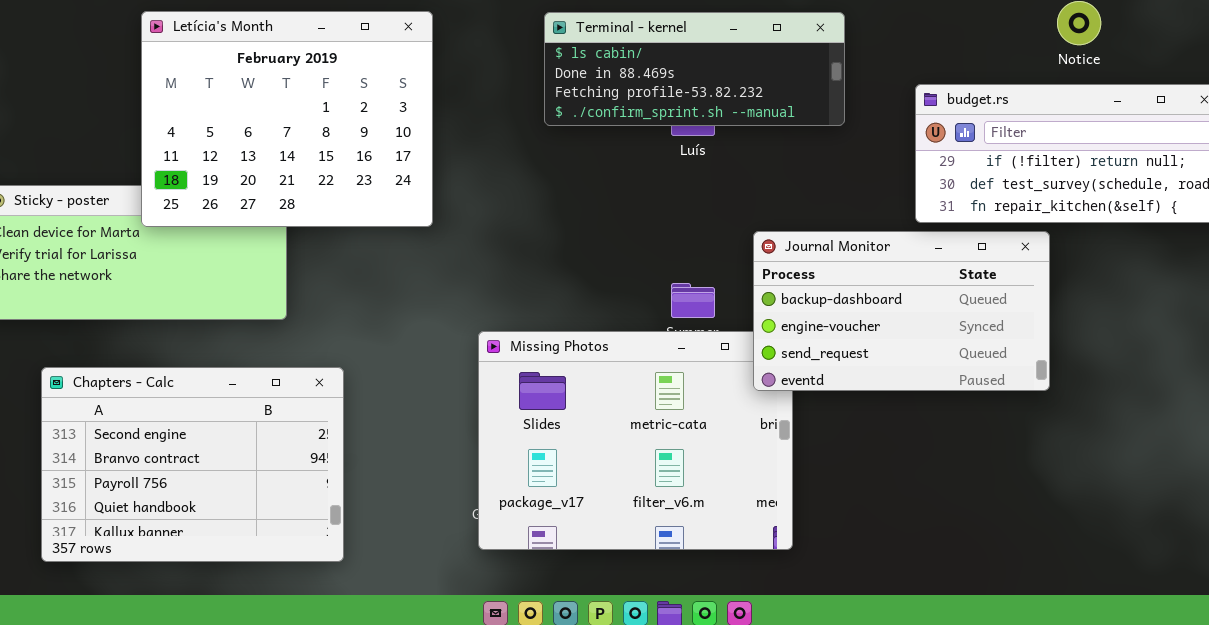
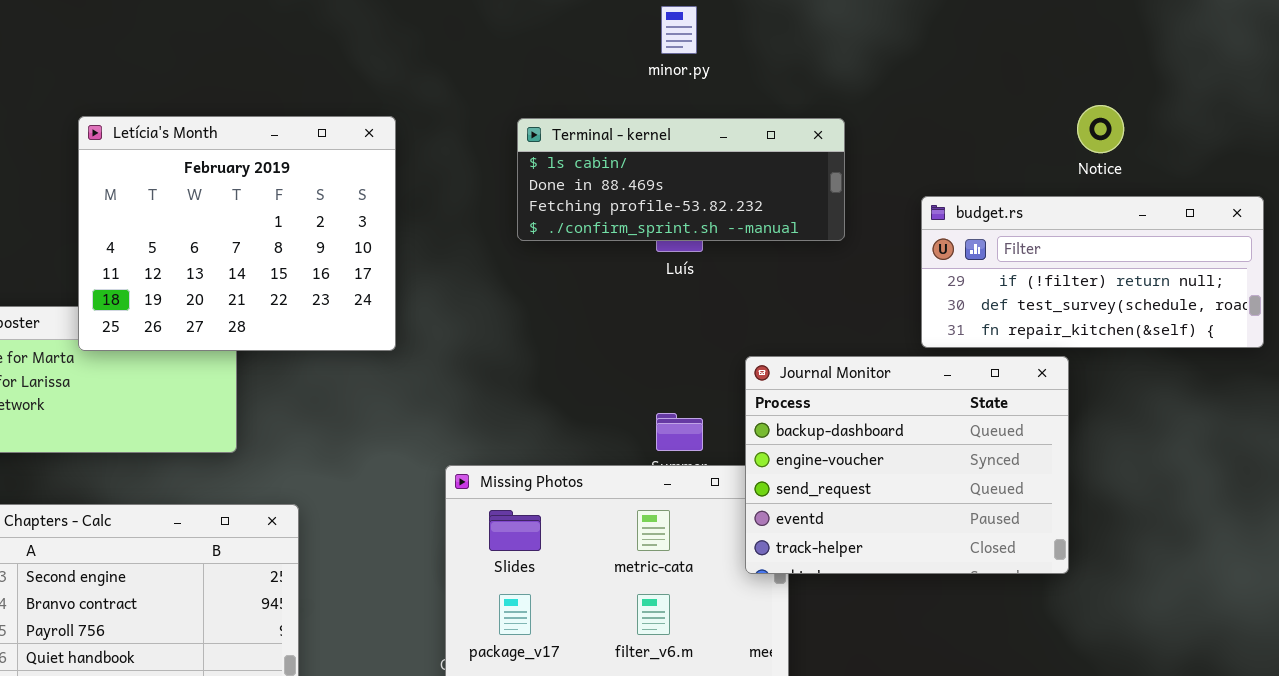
Journal Monitor: [753,231,1050,391] -> [745,356,1069,574], resized

